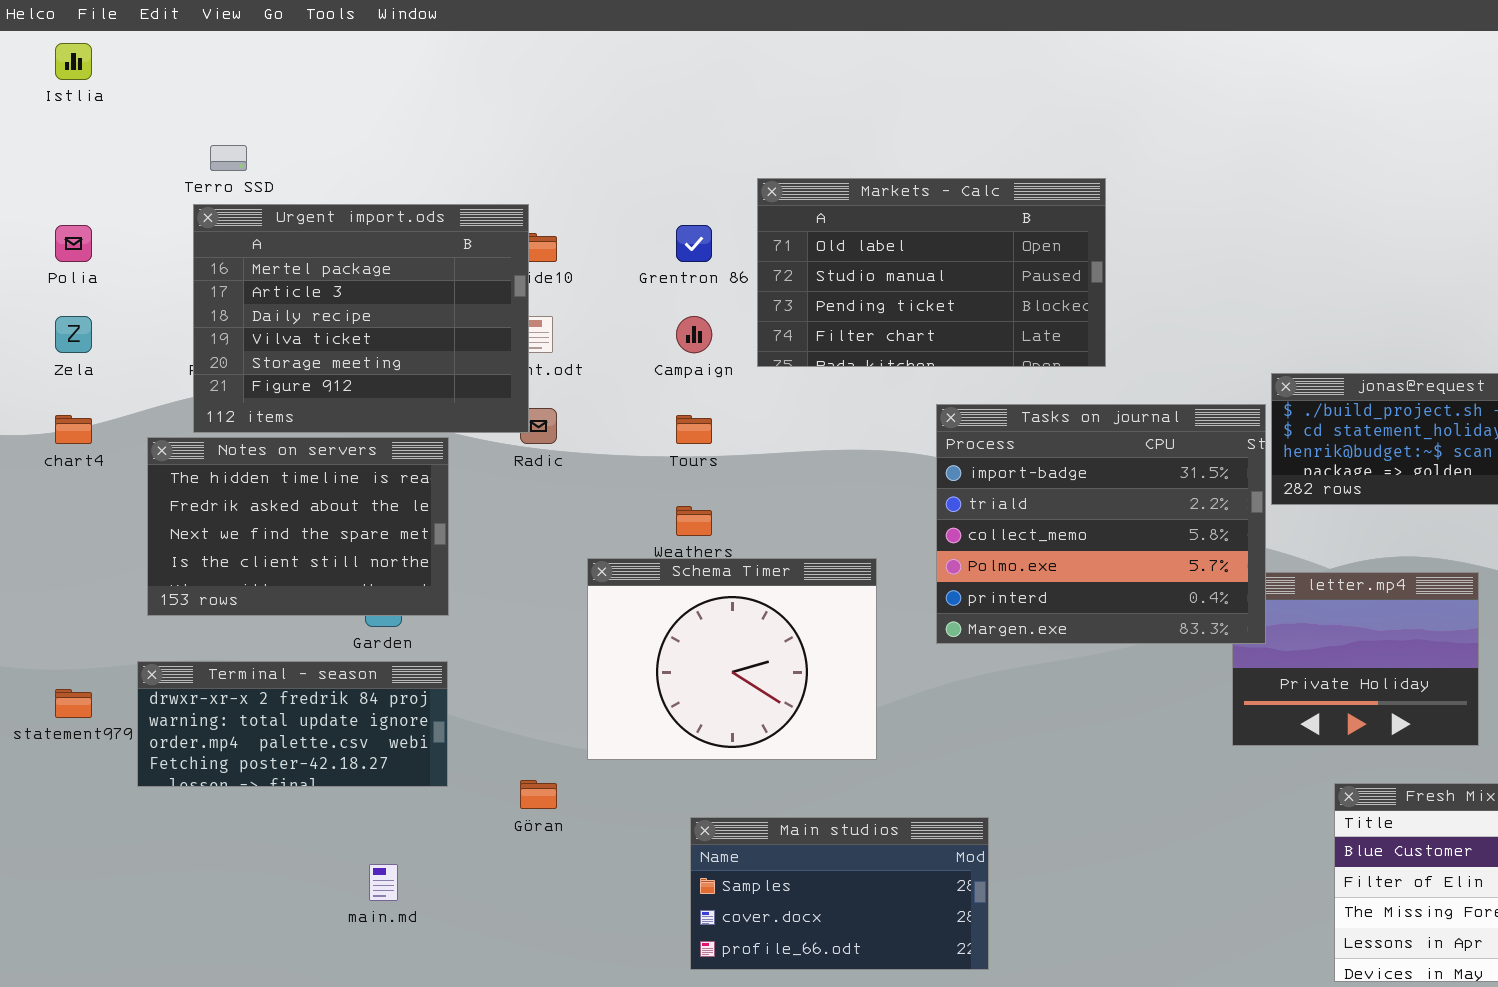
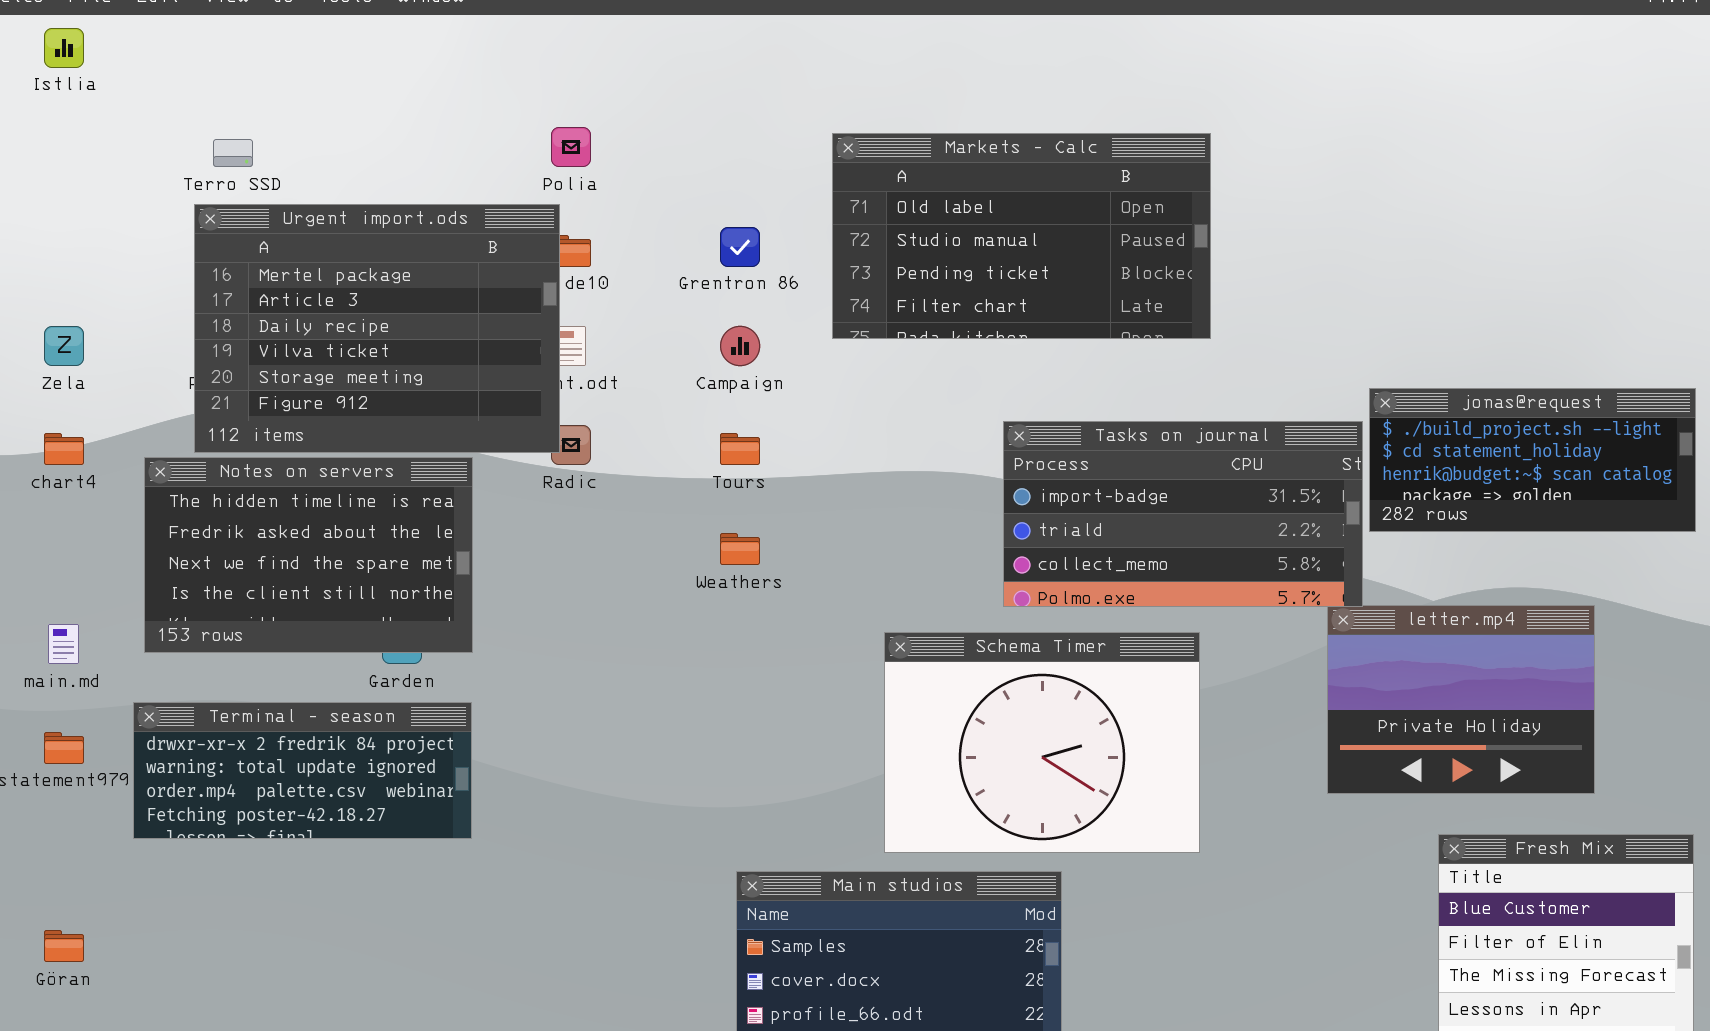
Markets - Calc: [757,178,1106,367] -> [832,133,1211,339], moved
Polia: [55,225,92,262] -> [551,127,591,167], moved
Tasks on journal: [936,404,1266,644] -> [1003,421,1363,607], resized
Schema Timer: [587,558,877,760] -> [884,632,1200,853], moved
Göran: [520,780,557,809] -> [44,930,84,962], moved
main.md: [369,864,398,901] -> [48,624,79,664], moved

